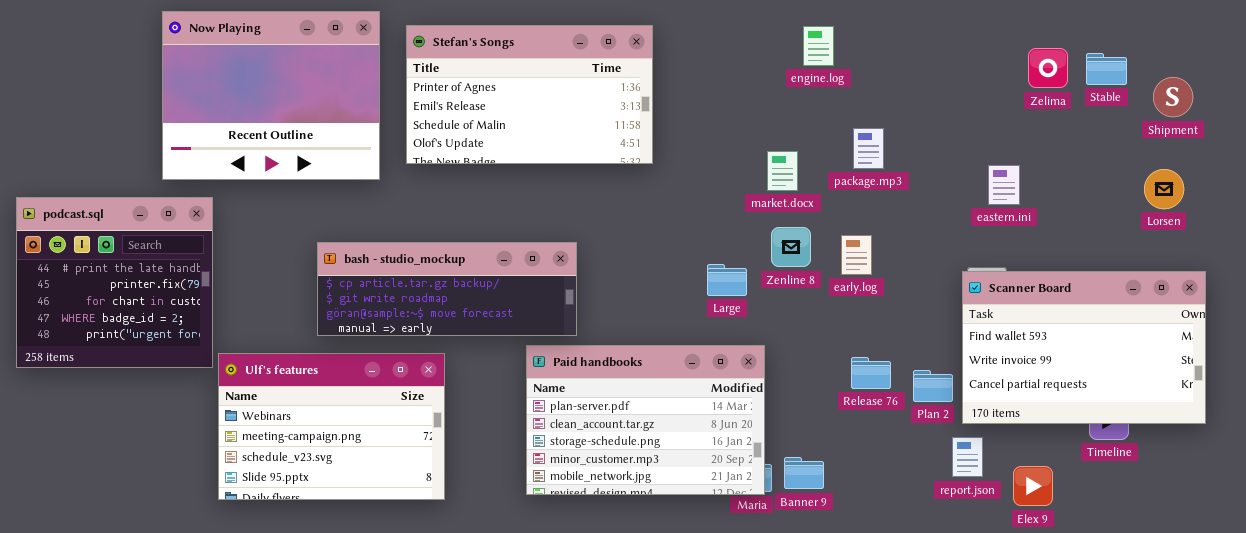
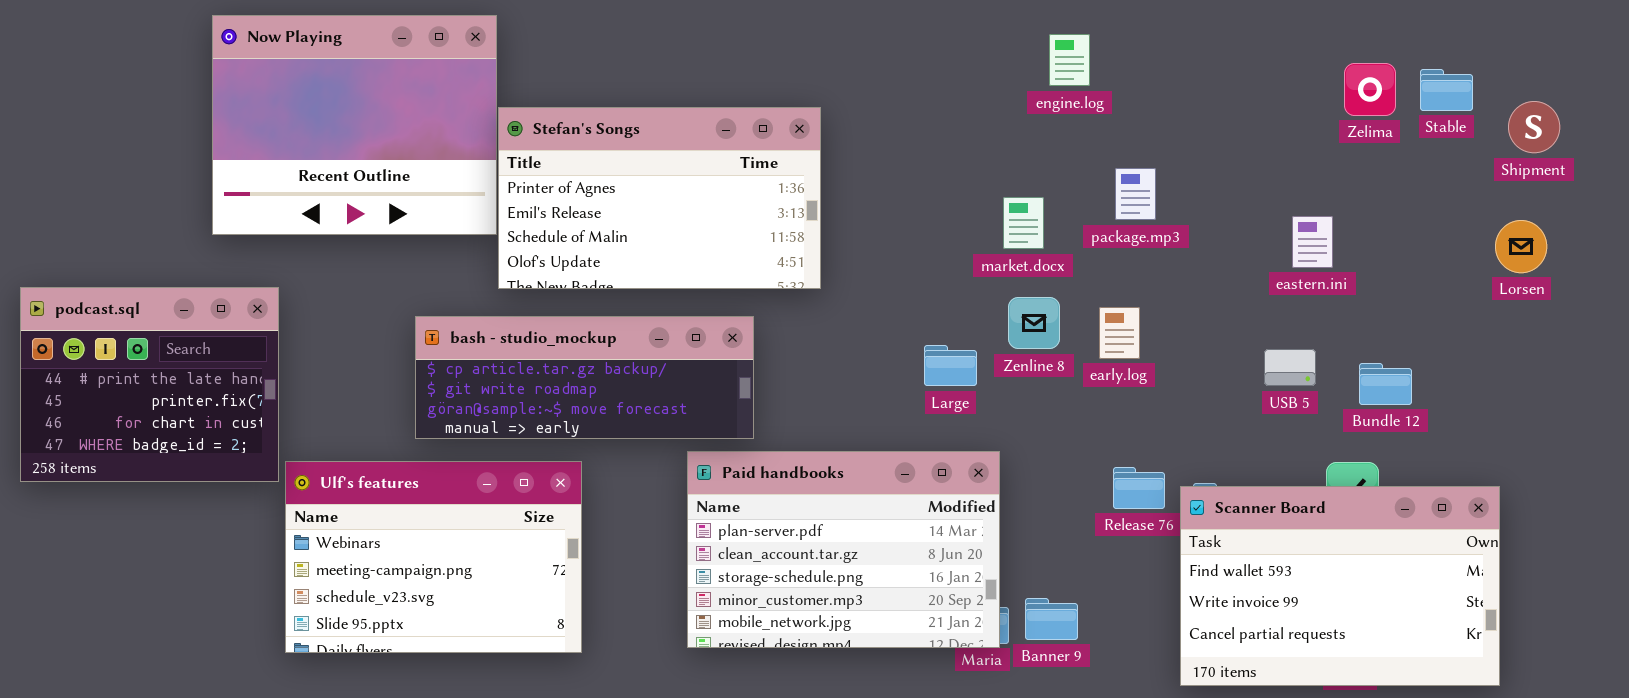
Stefan's Songs: [406,25,653,164] -> [498,107,821,289], moved
podcast.sql: [16,197,213,368] -> [20,287,279,482], resized
Scanner Board: [962,271,1206,424] -> [1180,486,1500,686], moved

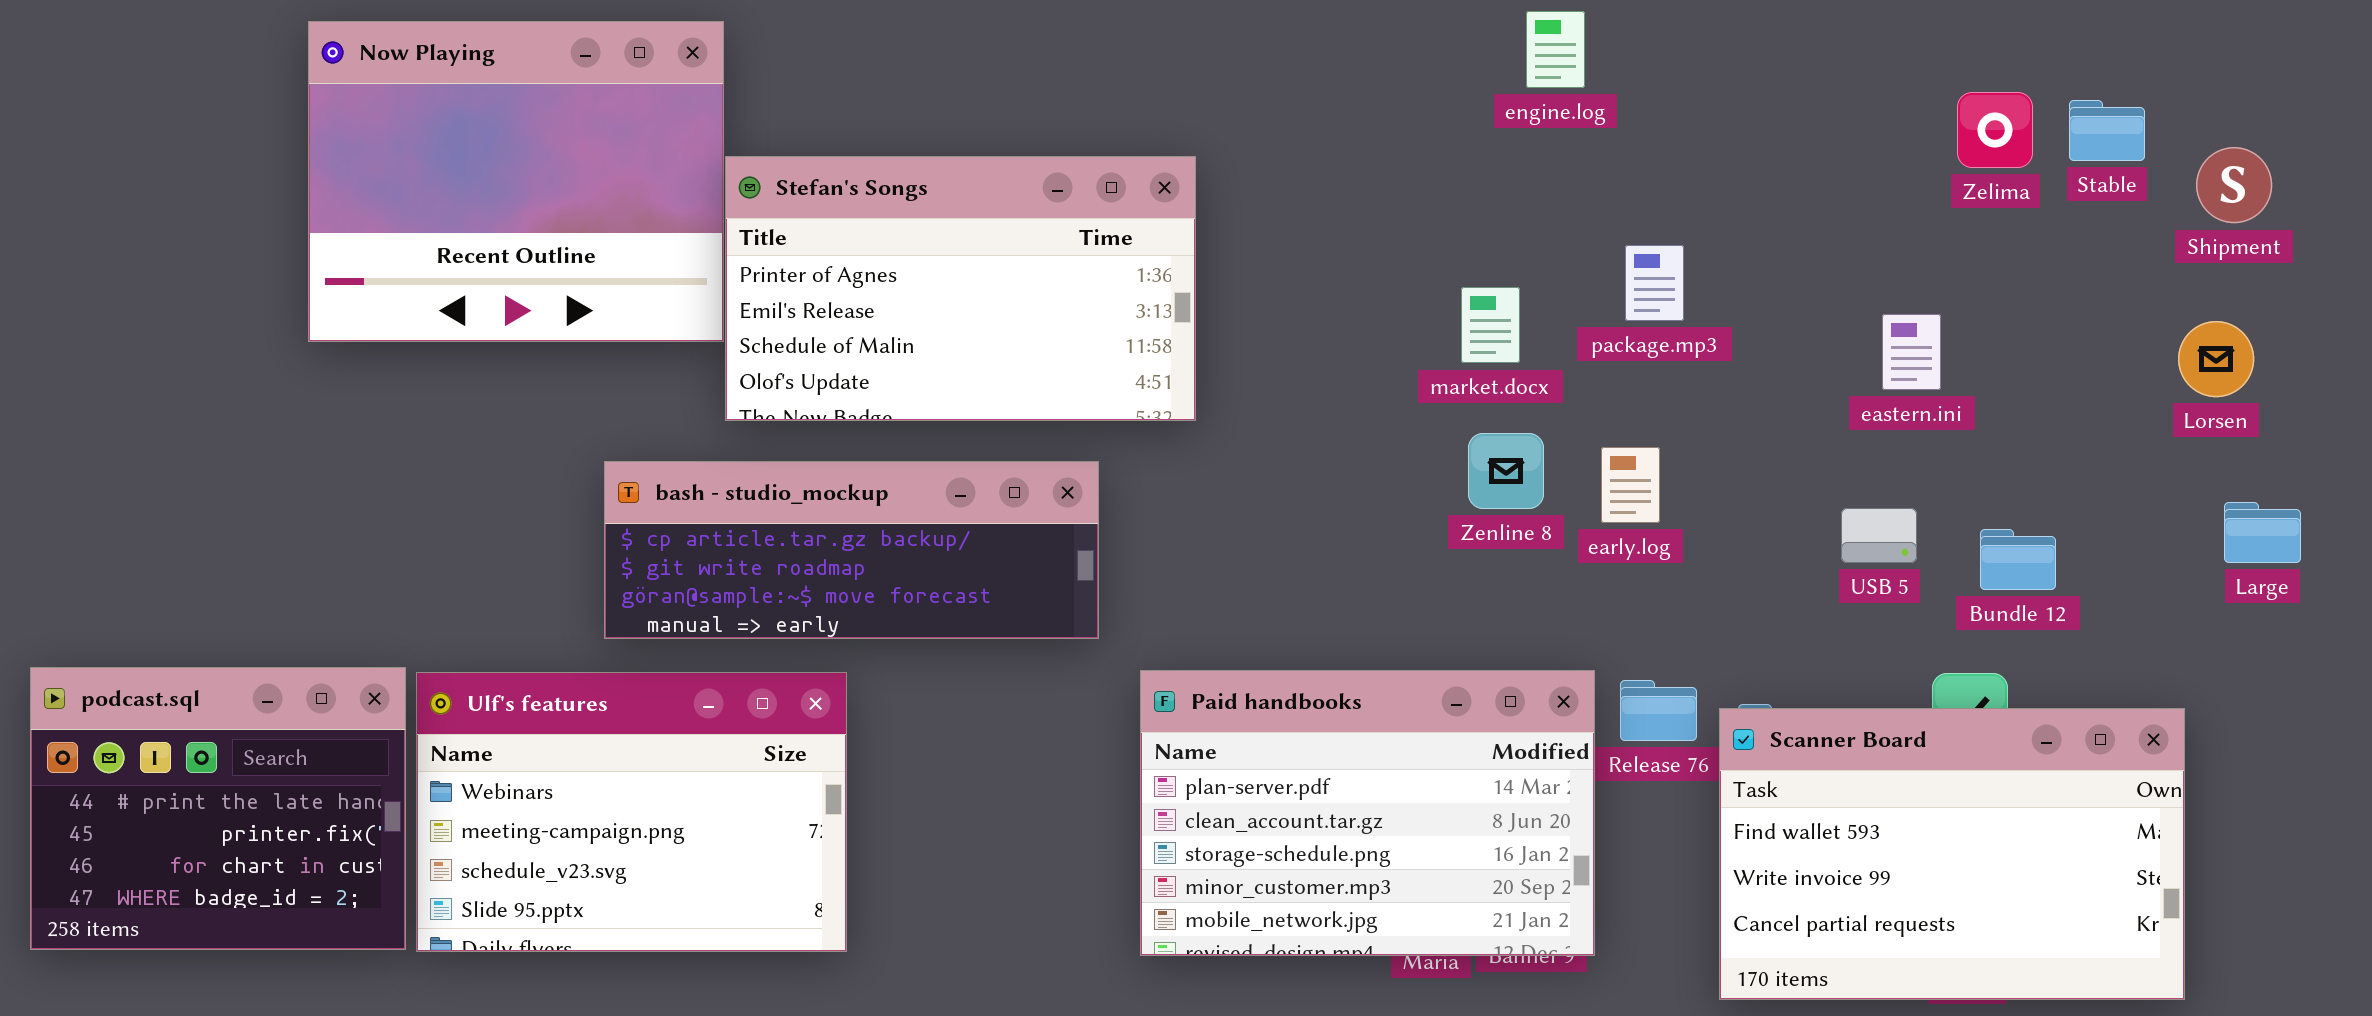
engine.log: [1049,34,1090,86] -> [1526,11,1585,88], moved
podcast.sql: [20,287,279,482] -> [30,667,406,950], moved
Large: [924,345,977,386] -> [2224,502,2301,563], moved
Paid handbooks: [687,451,1000,648] -> [1140,670,1595,956], moved

